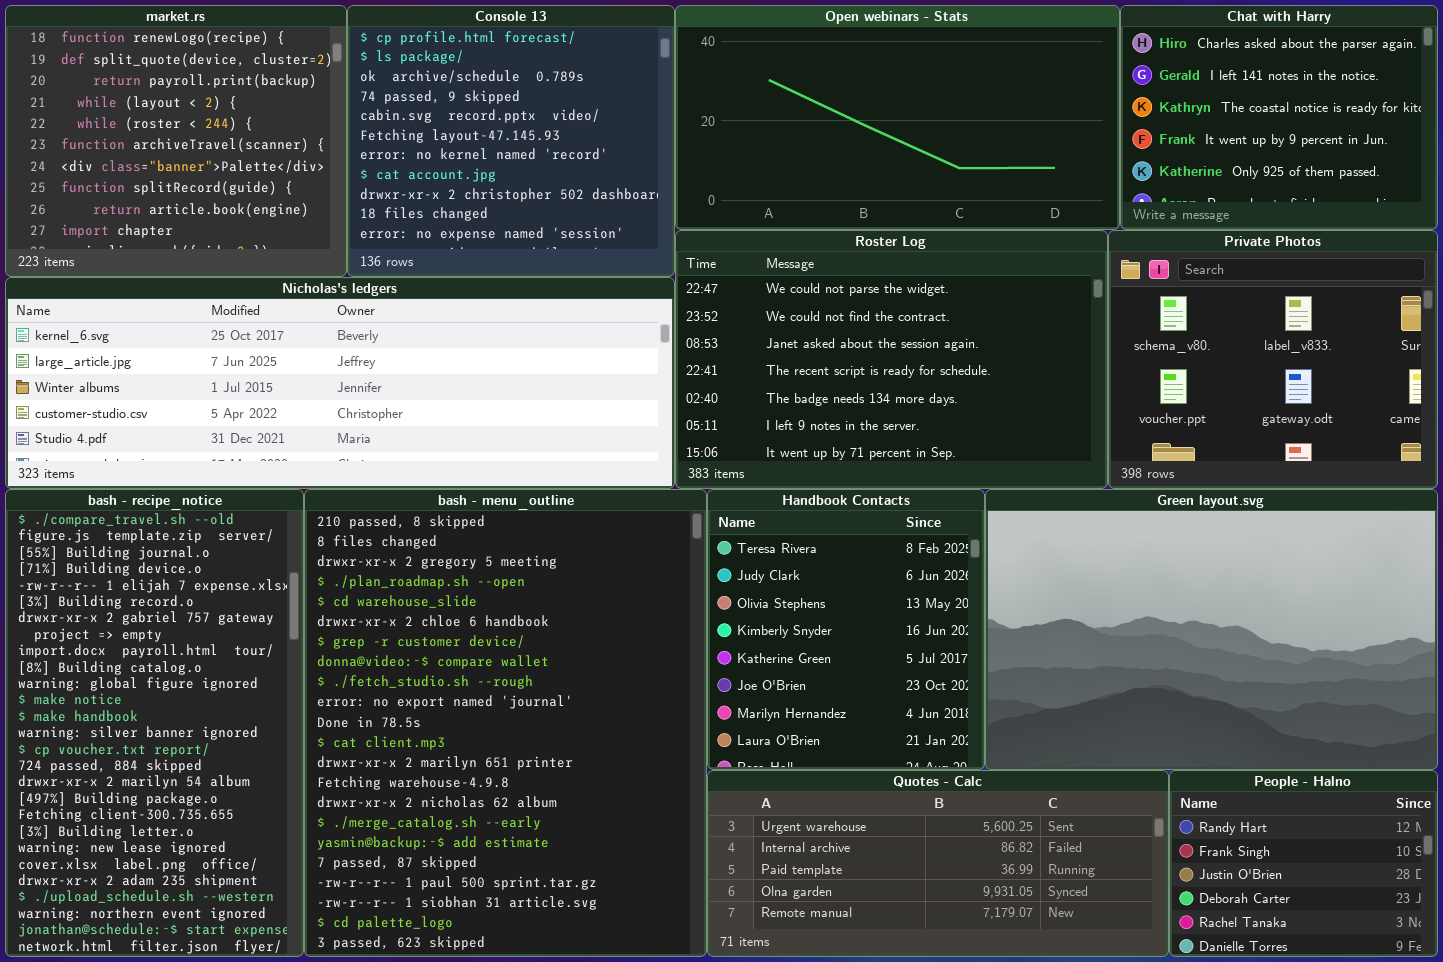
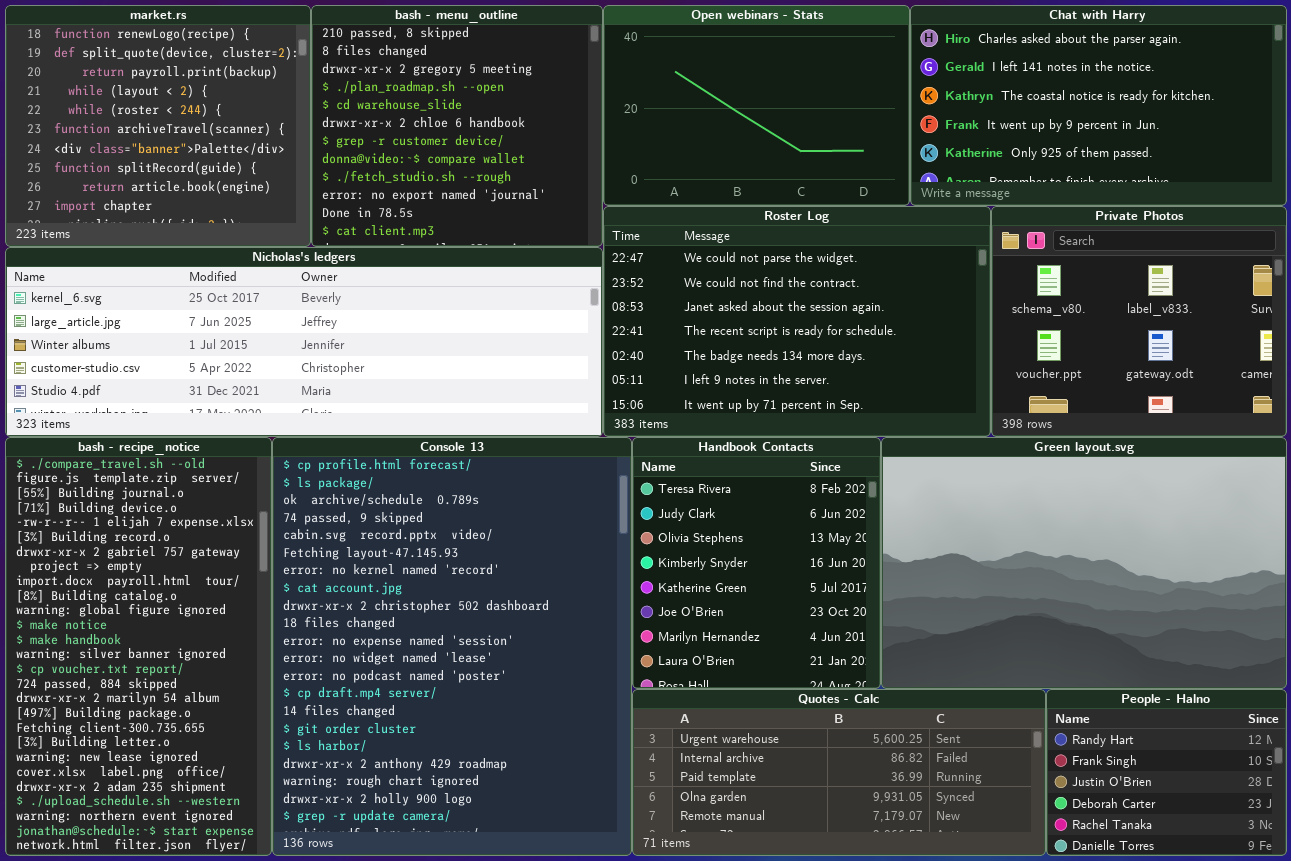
Console 13: [347,5,675,277] -> [272,437,632,856], moved, resized
Open webinars - Stats: [675,5,1120,230] -> [603,5,910,206], resized
Chat with Harry: [1120,5,1438,230] -> [910,5,1287,206], resized
bash - menu_outline: [304,489,707,957] -> [311,5,603,247], moved, resized

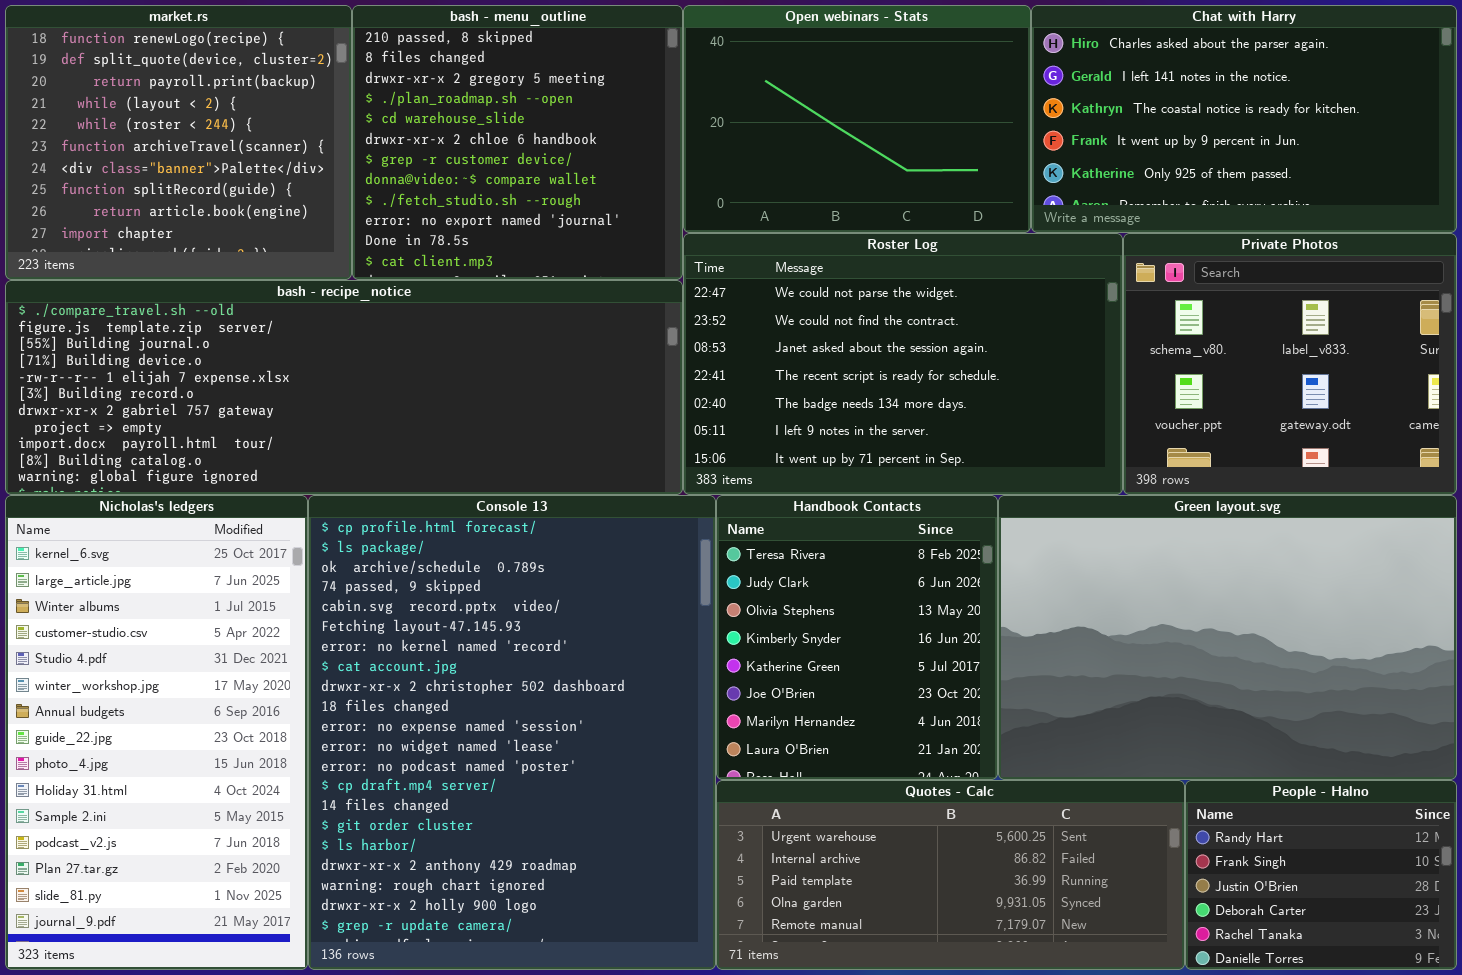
Nicholas's ledgers: [5,247,603,437] -> [5,495,308,970], moved, resized
bash - recipe_notice: [5,437,272,856] -> [5,280,683,495], moved, resized

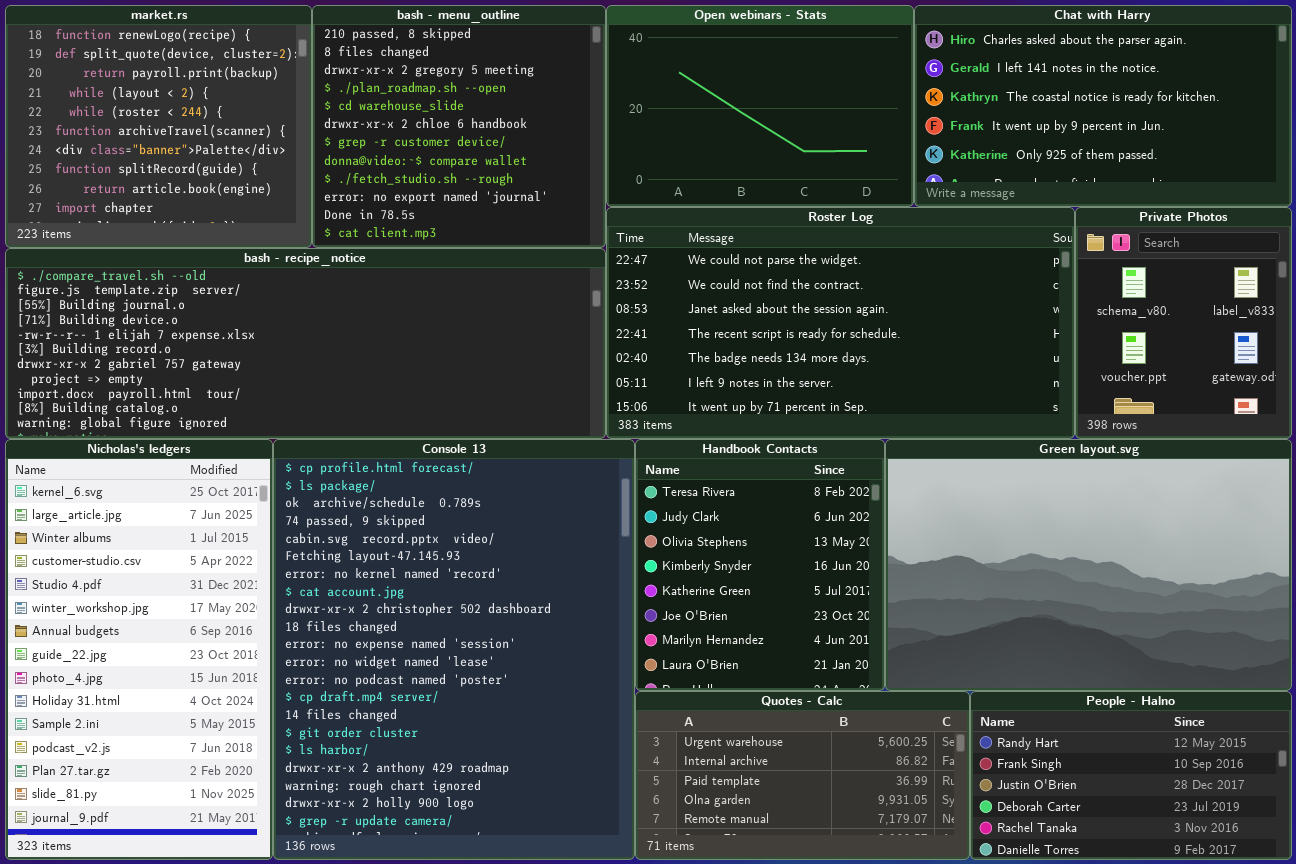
Roster Log: [683,233,1123,495] -> [606,207,1075,439], resized
Private Photos: [1123,233,1457,495] -> [1075,207,1292,439], resized
Quotes - Calc: [716,780,1185,970] -> [635,691,970,860], resized
People - Halno: [1185,780,1457,970] -> [970,691,1292,860], resized

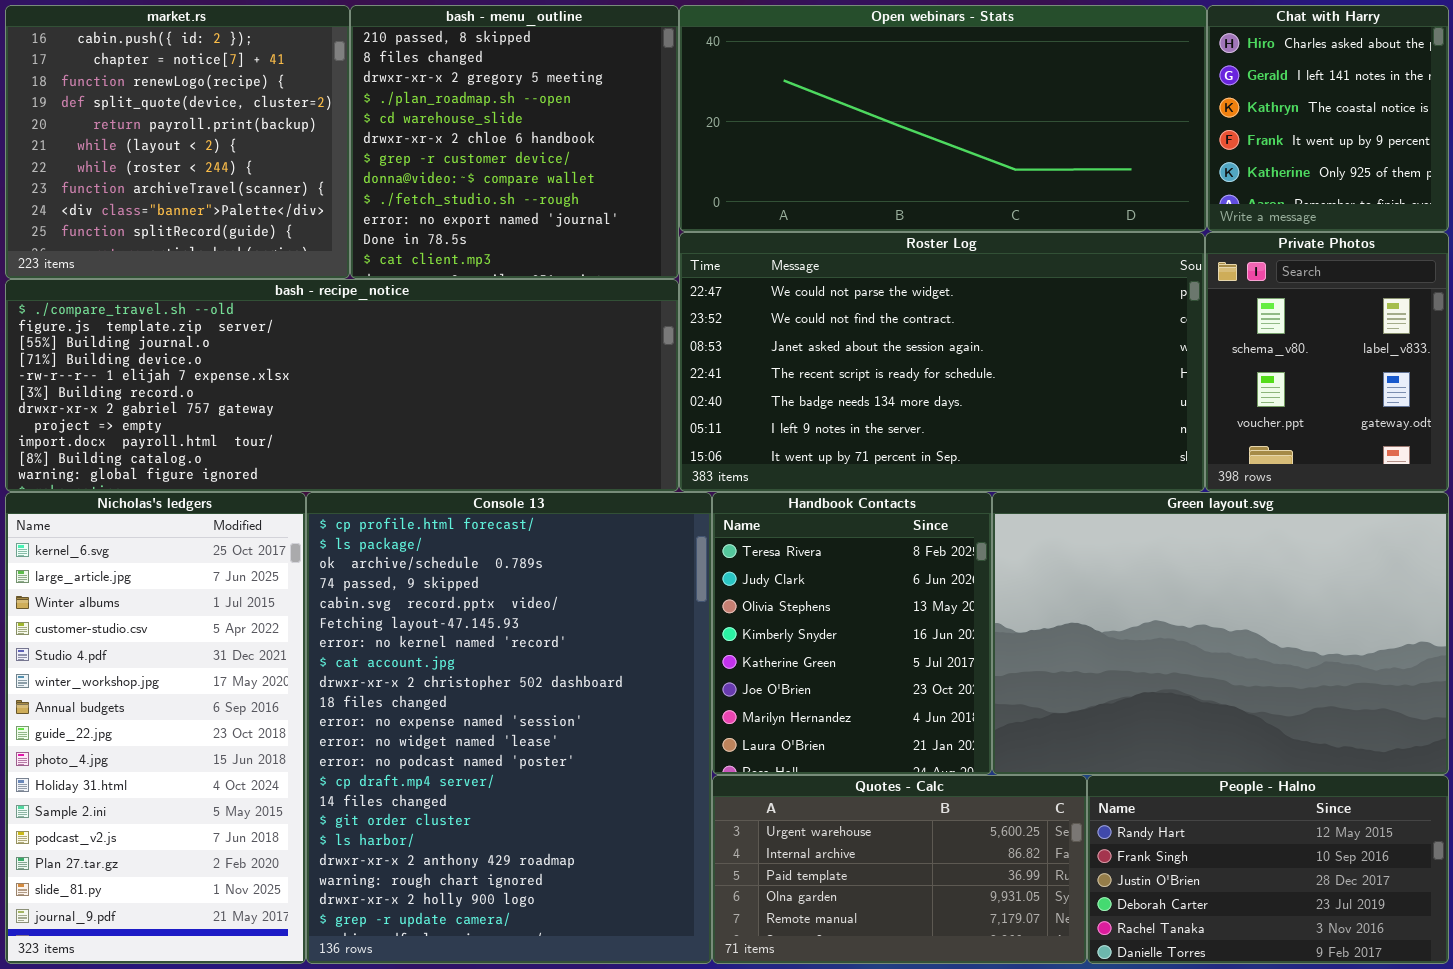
market.rs: [5,5,312,248] -> [5,5,350,279], scrolled up 2 rows
Open webinars - Stats: [606,5,914,207] -> [679,5,1207,232], resized
Chat with Harry: [914,5,1292,207] -> [1207,5,1449,232], resized

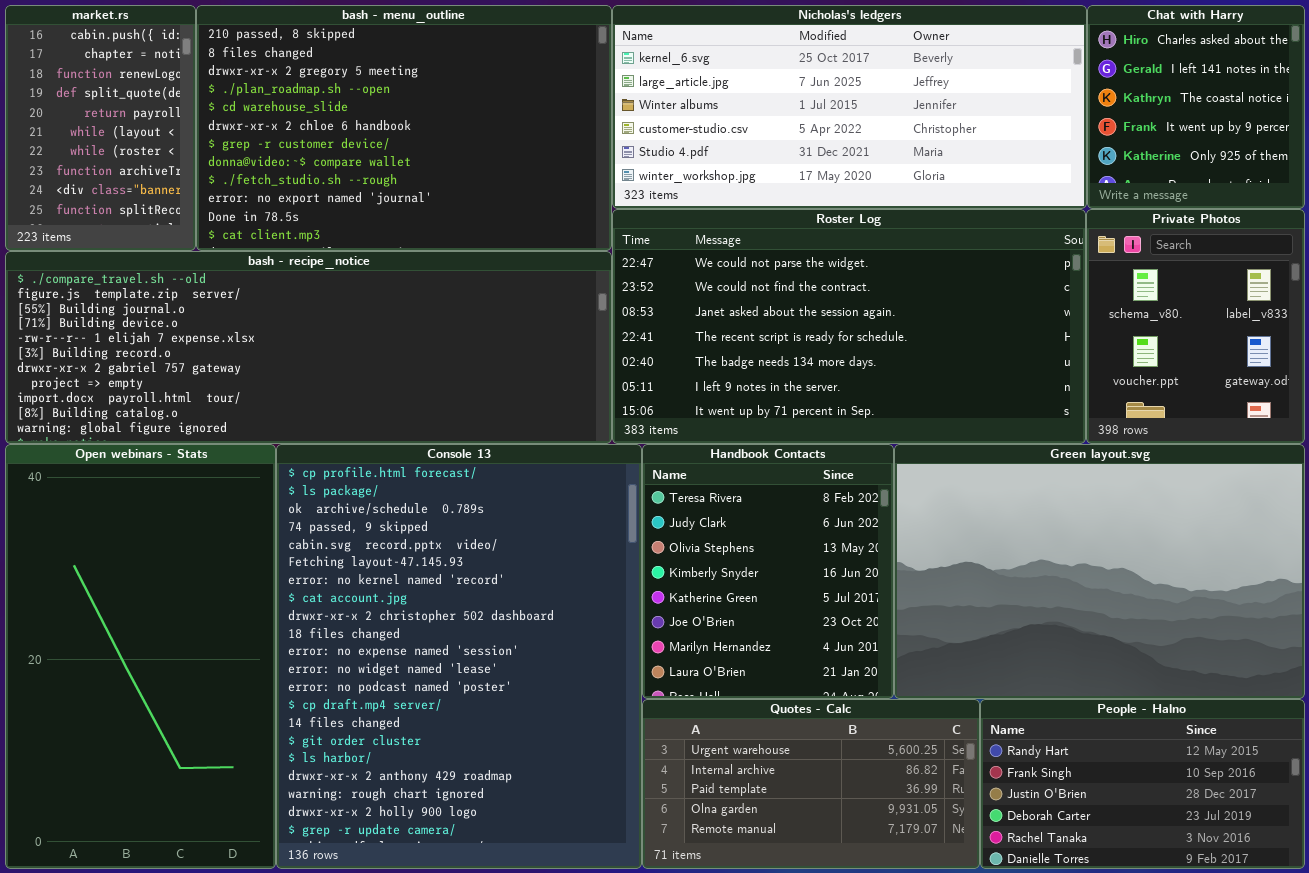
market.rs: [5,5,350,279] -> [5,5,196,251], resized
bash - menu_outline: [350,5,679,279] -> [196,5,612,251], resized
Open webinars - Stats: [679,5,1207,232] -> [5,444,276,869], moved, resized
Nicholas's ledgers: [5,492,306,964] -> [612,5,1087,209], moved, resized

